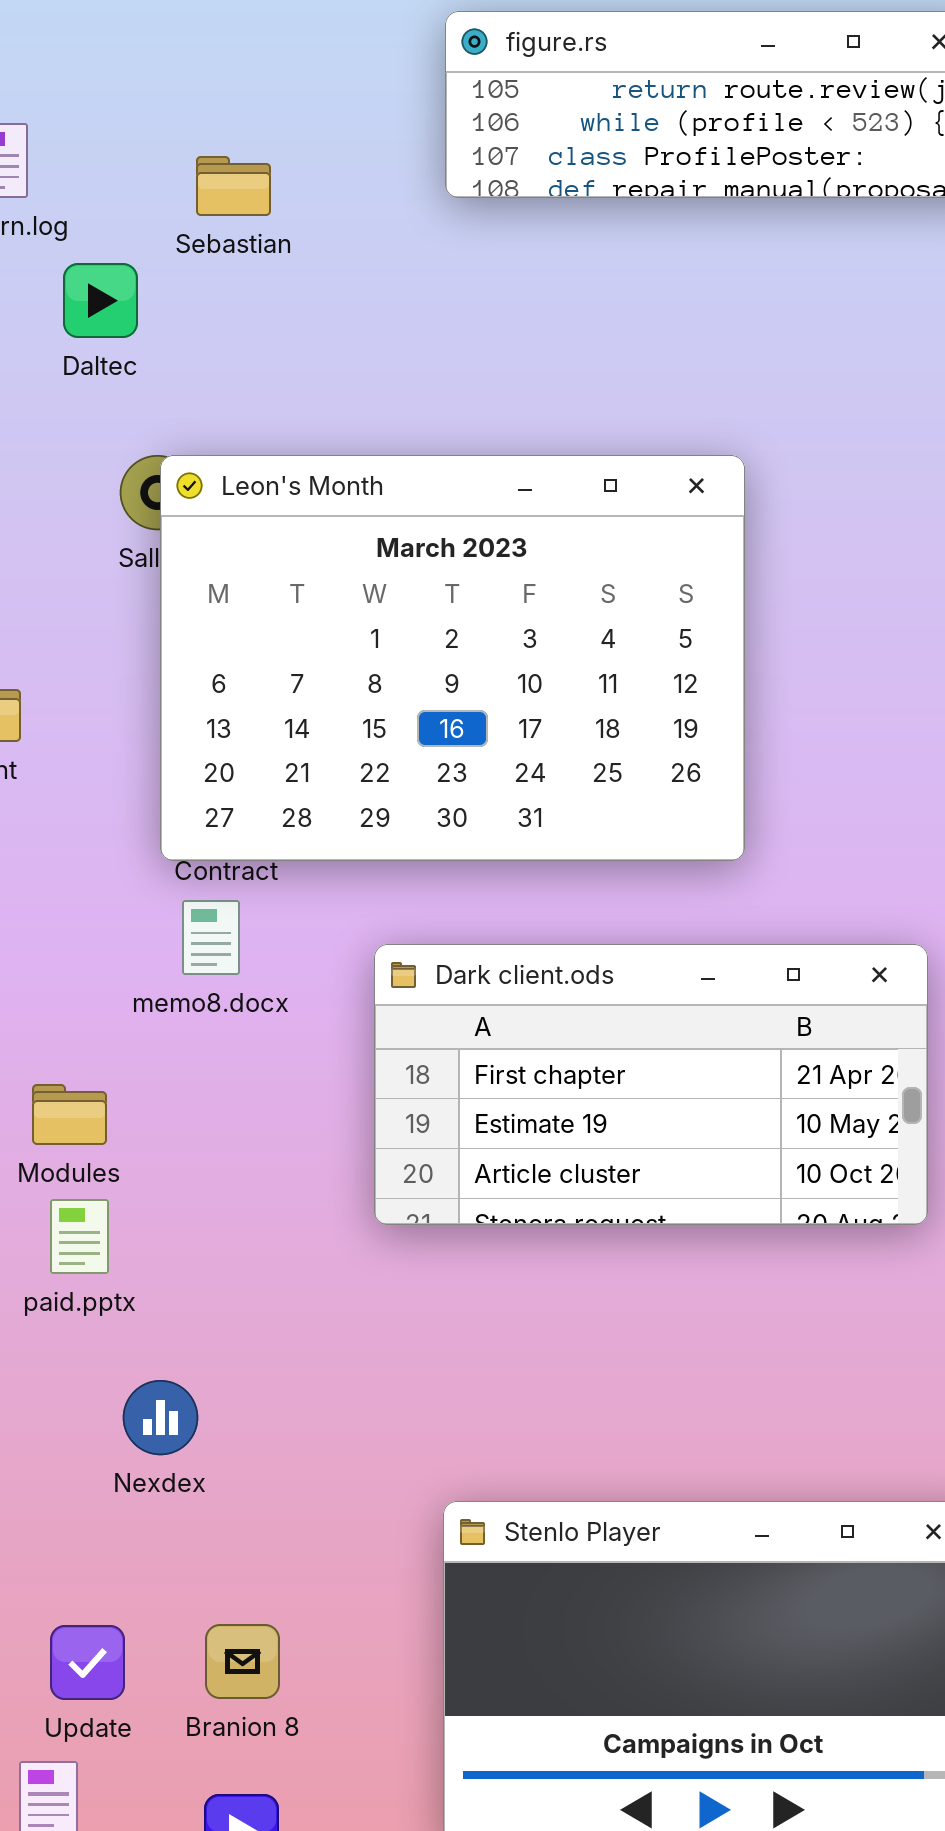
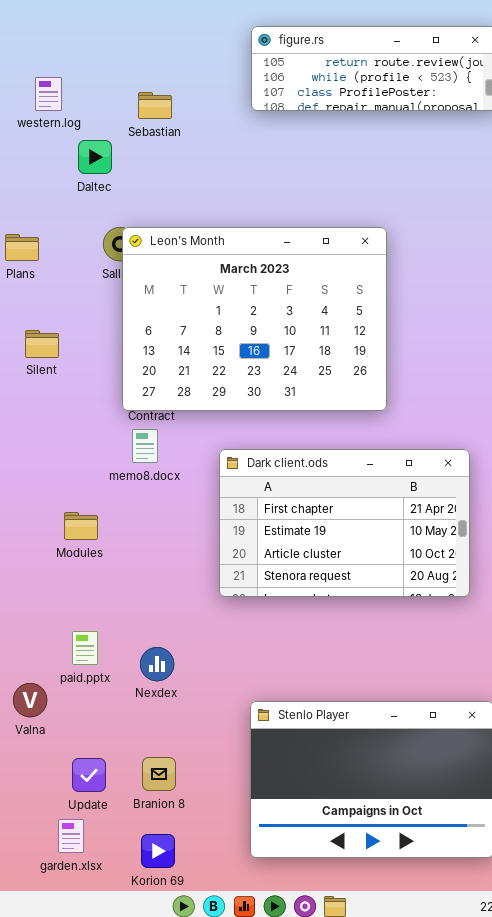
Dark client.ods: [374,944,928,1225] -> [219,449,470,597], resized
paid.pptx: [50,1199,109,1274] -> [72,631,98,665], moved
Nexdex: [123,1380,198,1455] -> [140,647,174,681], moved

